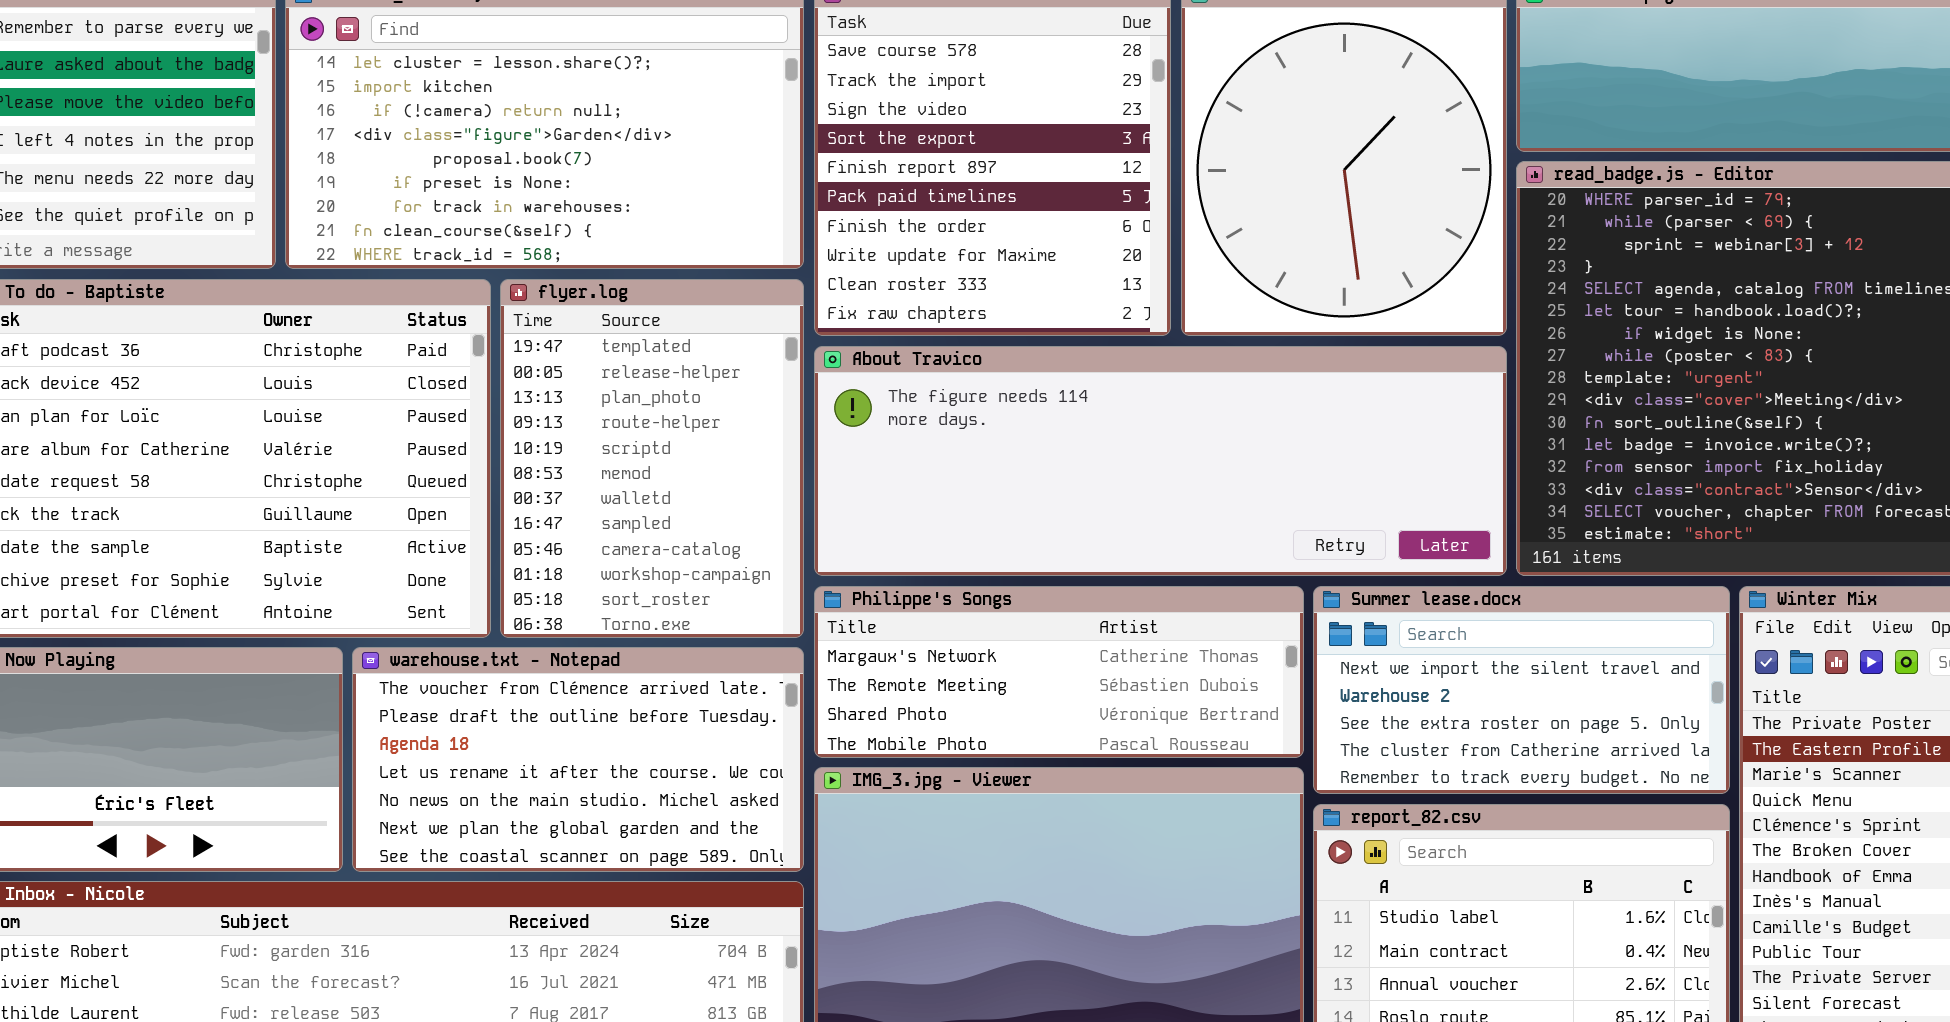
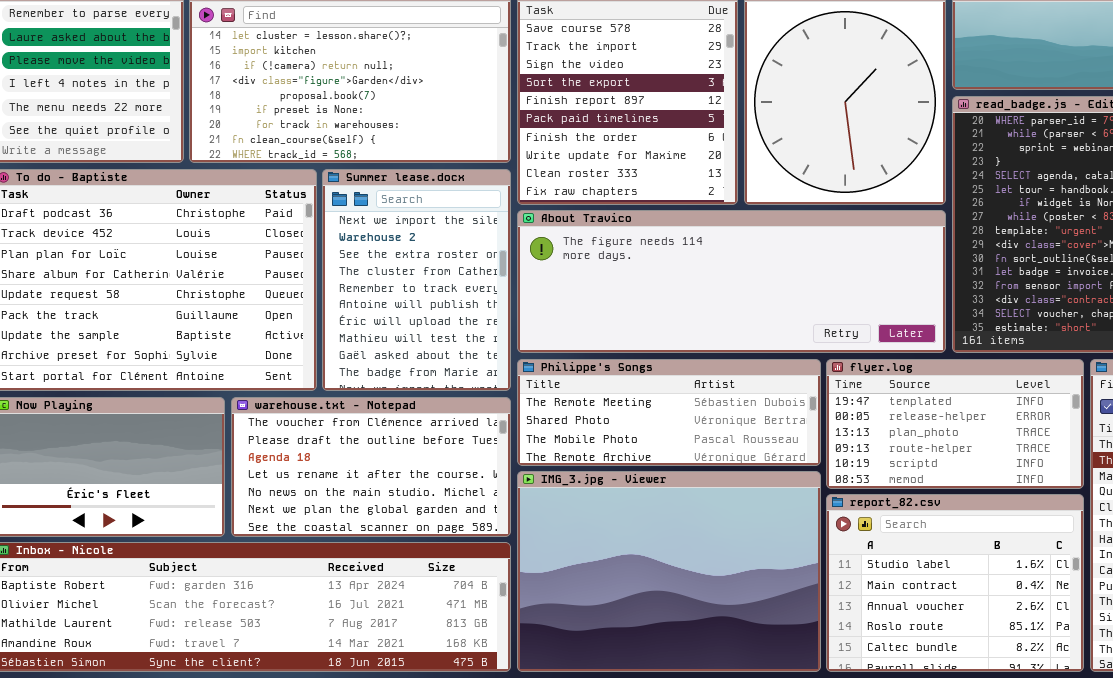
flyer.log: [500,279,804,638] -> [826,359,1084,489], moved, resized
Philippe's Songs: [814,586,1304,758] -> [517,359,821,466], scrolled down 1 row
Summer lease.docx: [1313,586,1730,794] -> [322,169,511,391], moved, resized

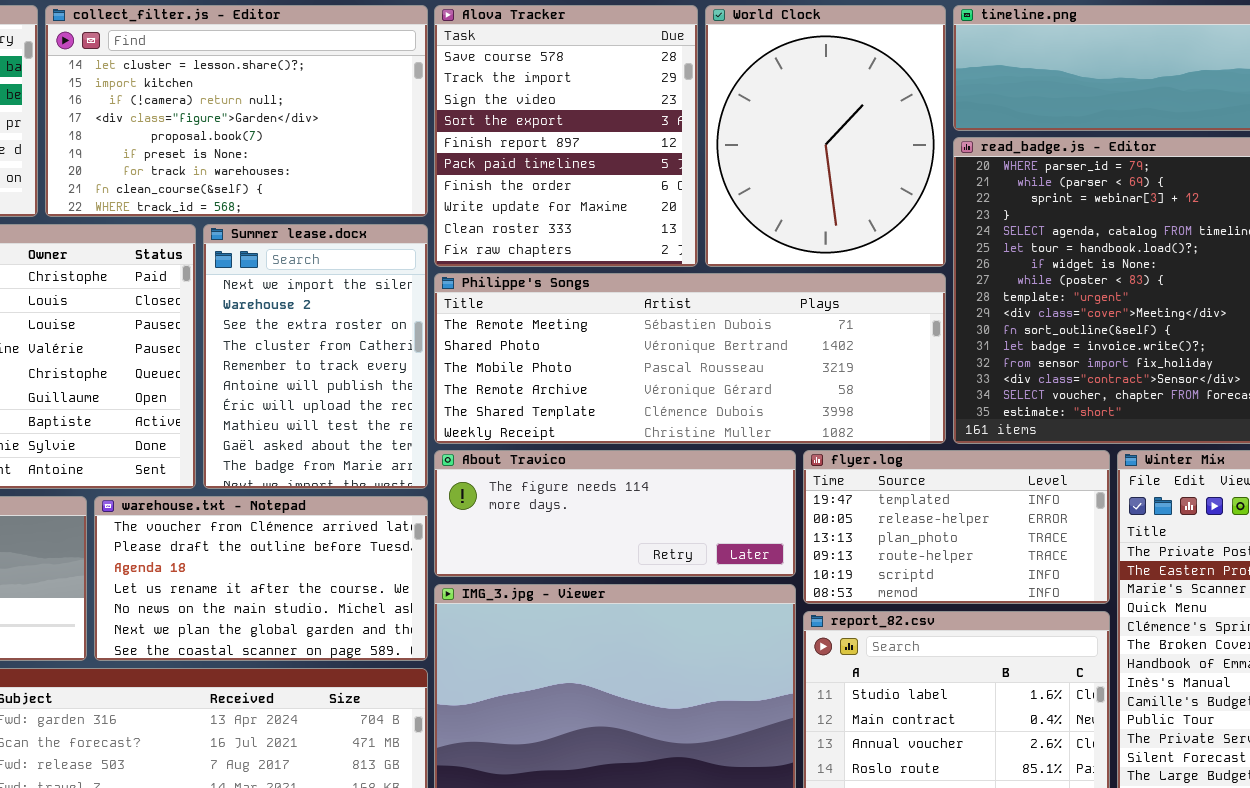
About Travico: [517,210,946,353] -> [434,450,796,577], moved, resized
Philippe's Songs: [517,359,821,466] -> [434,273,946,444], moved, resized

